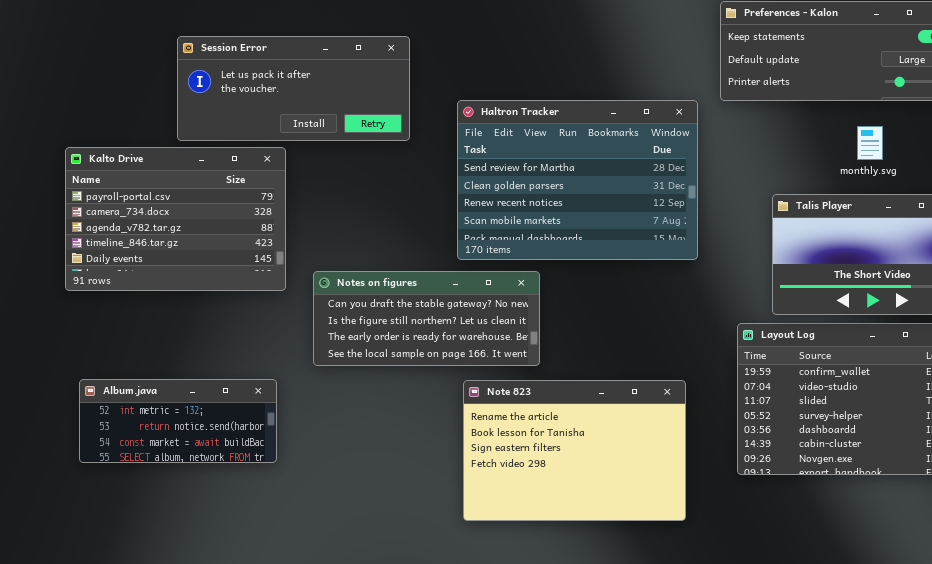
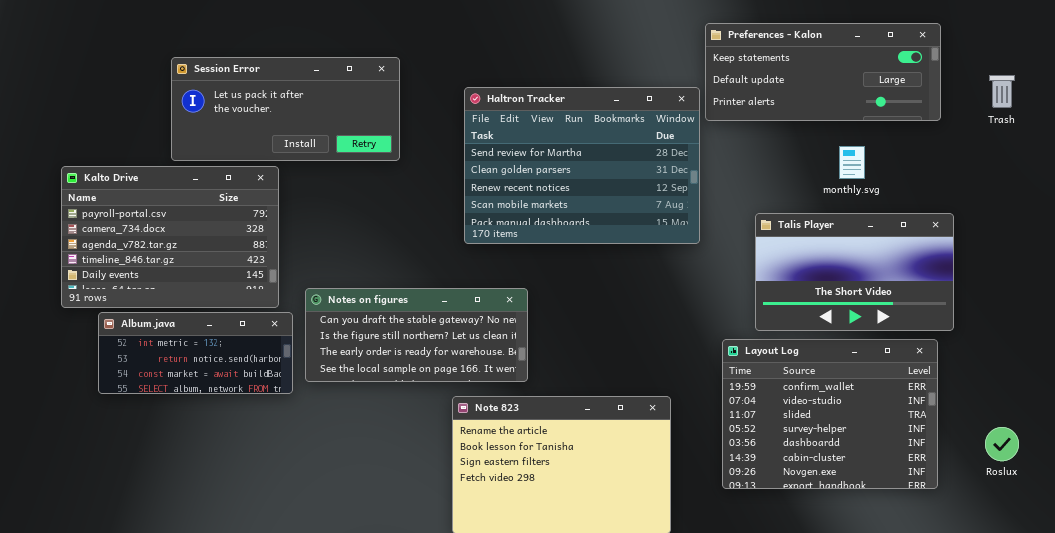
Haltron Tracker: [457,100,698,260] -> [464,87,700,244], moved
Album.java: [79,379,277,463] -> [98,312,293,394], moved

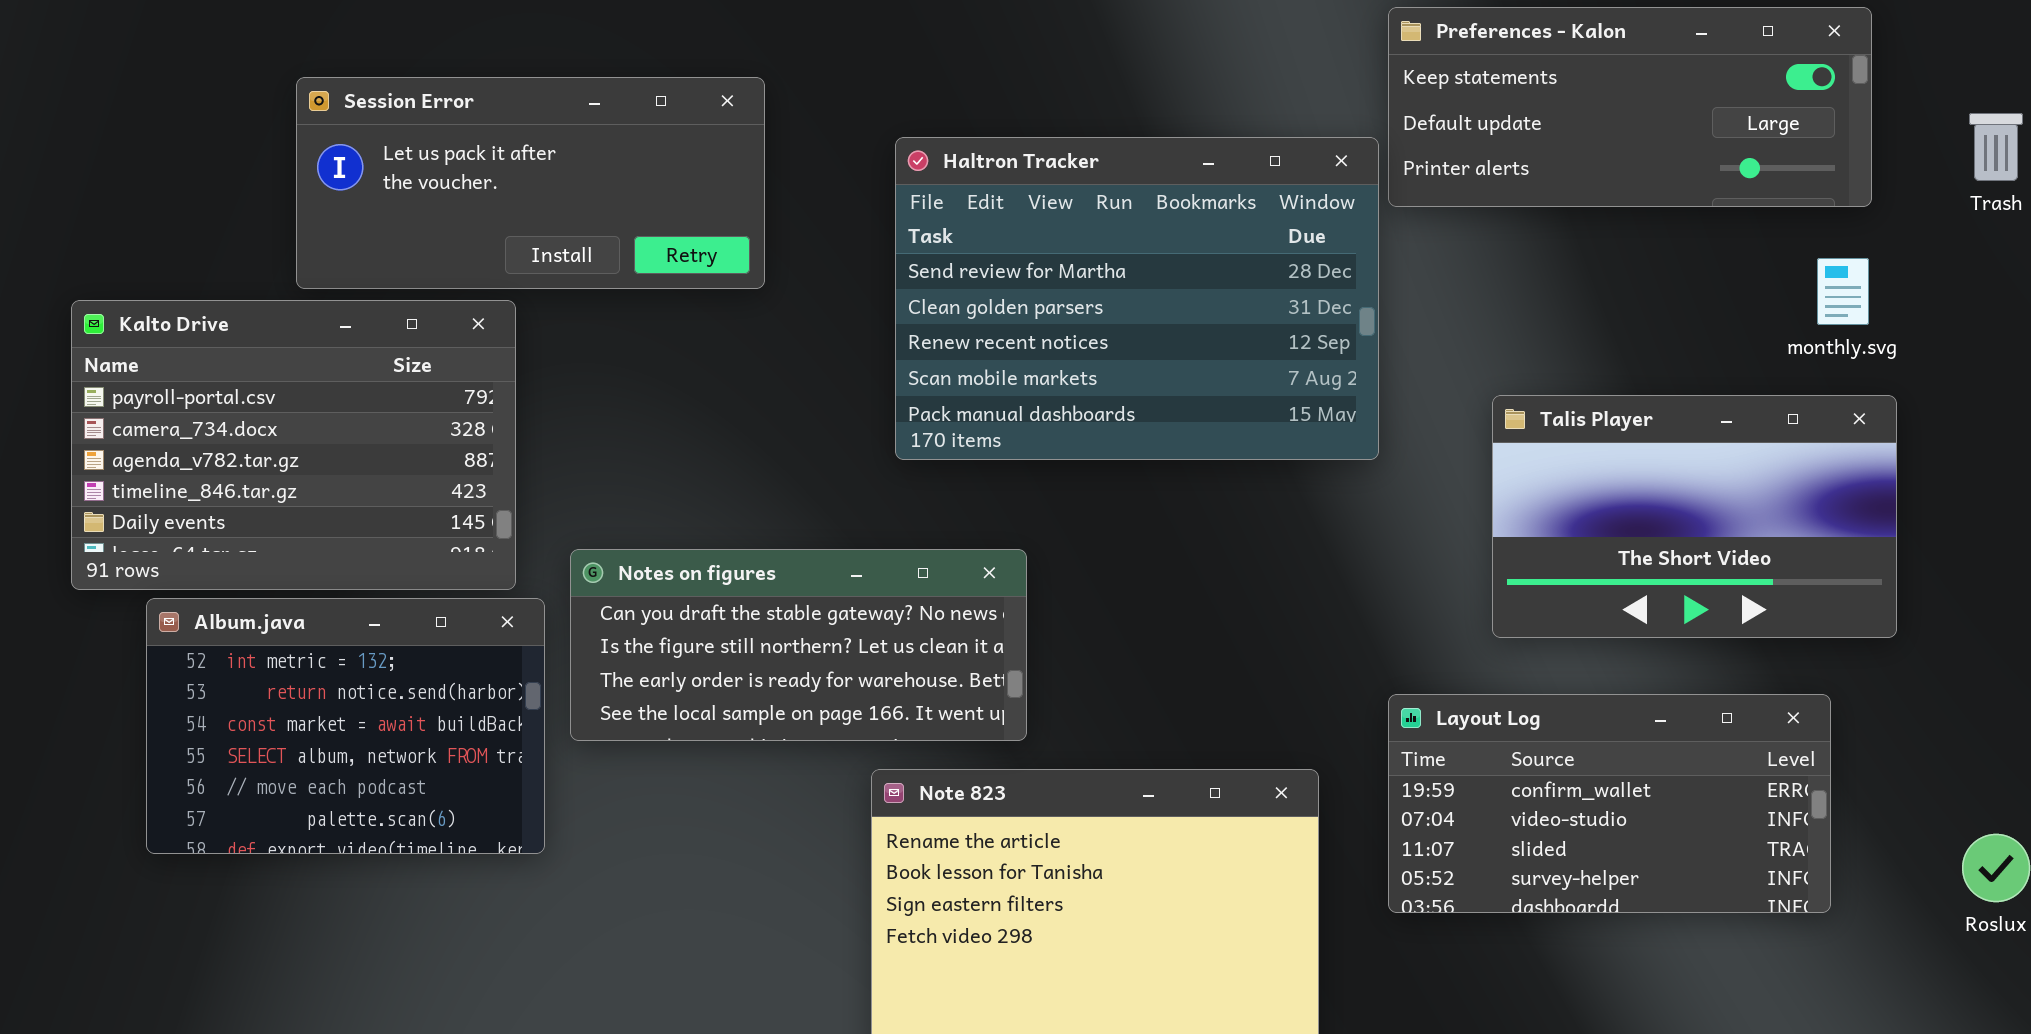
monthly.svg: [839,146,865,179] -> [1817,258,1869,325], moved
Album.java: [98,312,293,394] -> [146,598,545,854], resized
Layout Log: [722,339,938,489] -> [1388,694,1831,913], moved, resized

